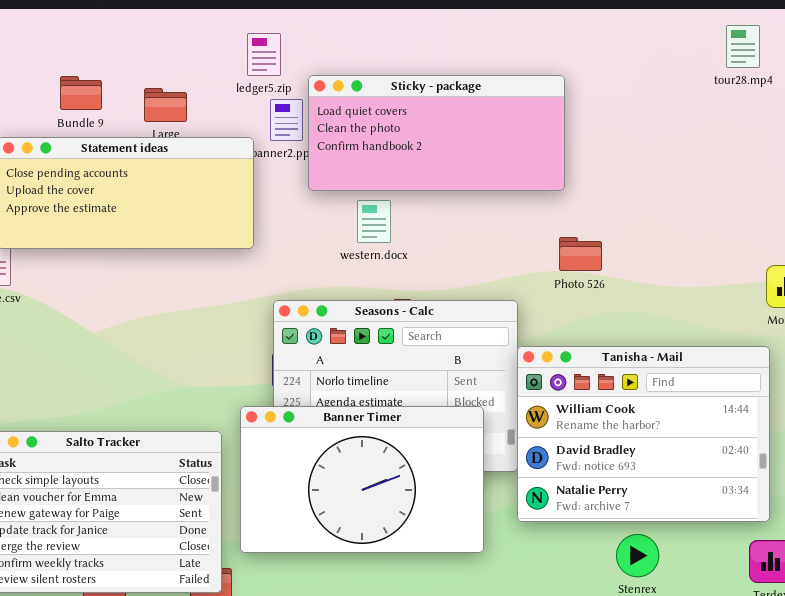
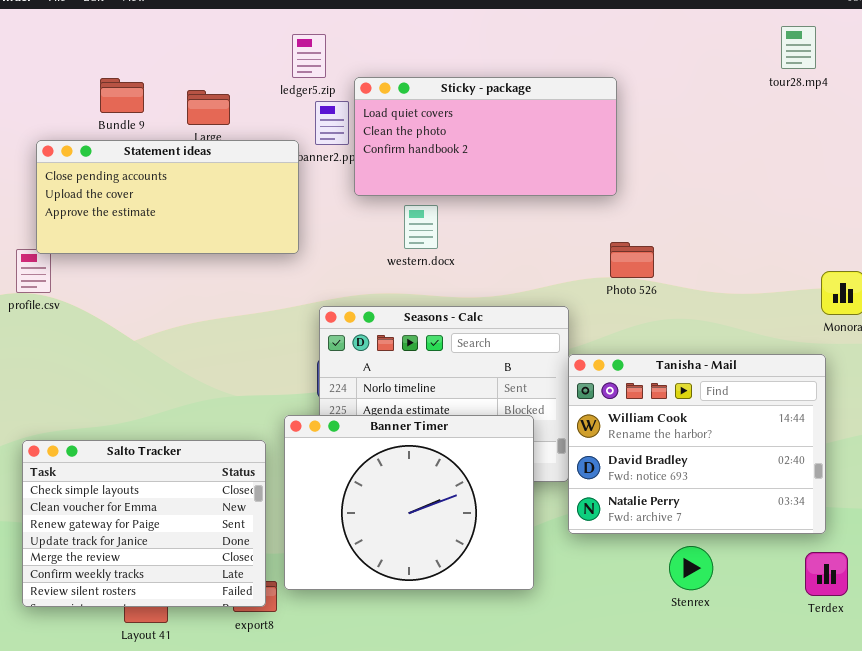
Banner Timer: [240,406,484,553] -> [284,415,534,590], resized

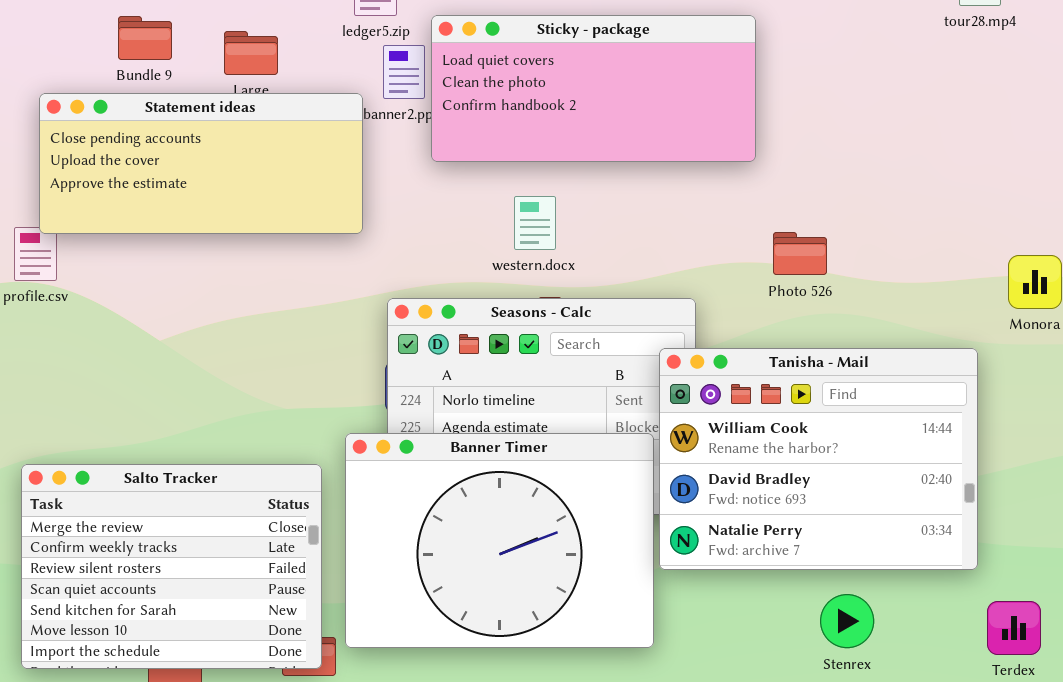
western.docx: [404,205,438,249] -> [514,196,556,250], moved
Photo 526: [610,242,654,278] -> [773,232,827,275], moved
Tanisha - Mail: [568,354,826,534] -> [659,348,978,570], moved
Salto Tracker: [22,440,266,607] -> [21,464,322,669], scrolled down 4 rows

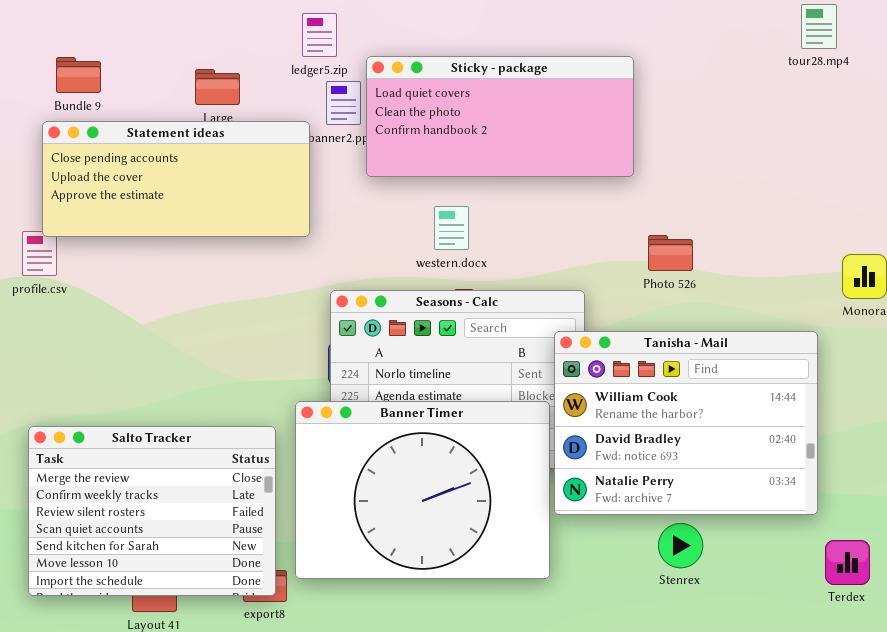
Bundle 9: [118,16,172,60] -> [56,57,101,93], moved
Stenrex: [820,594,874,648] -> [658,523,703,568], moved

